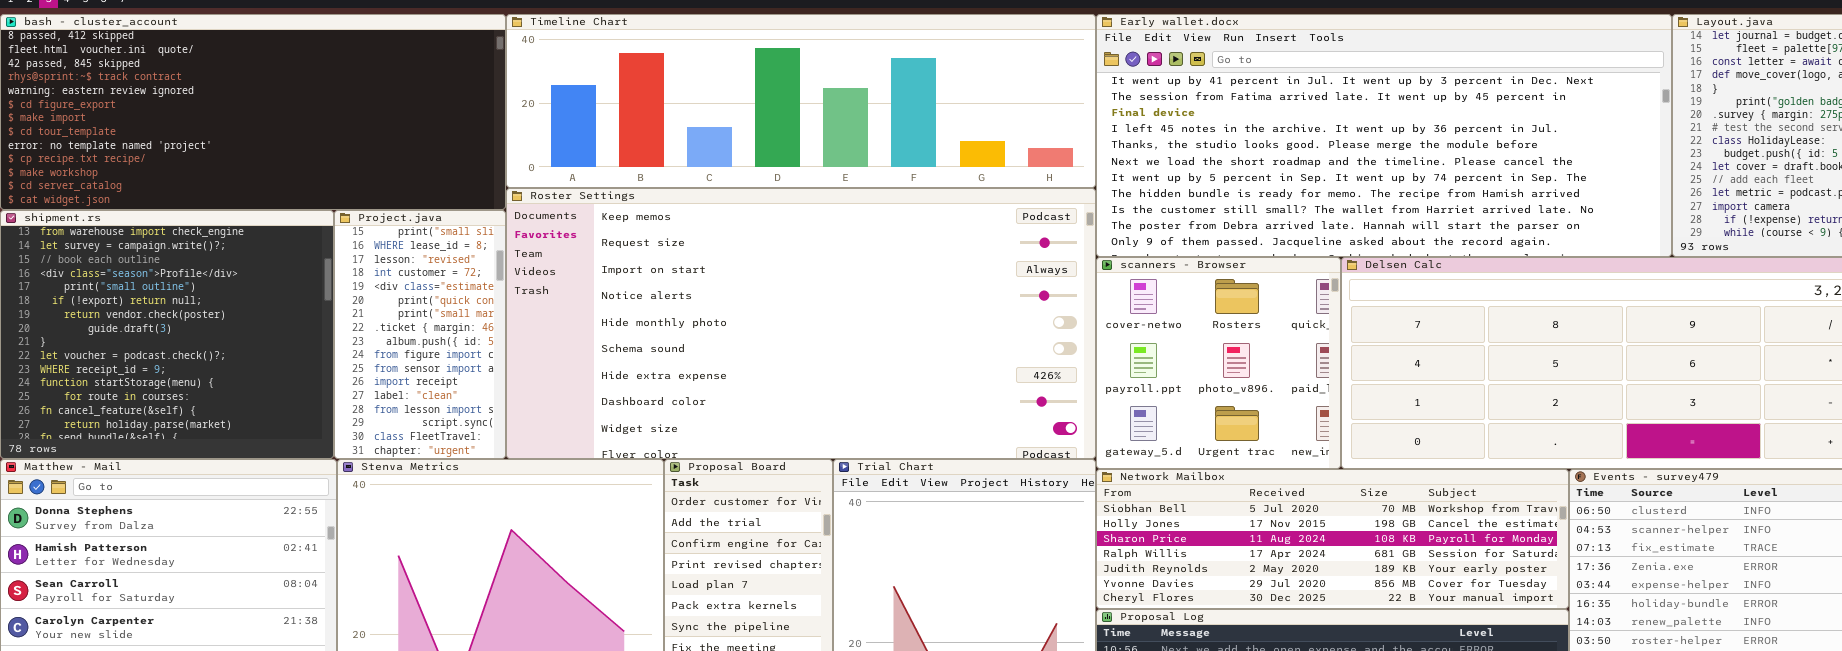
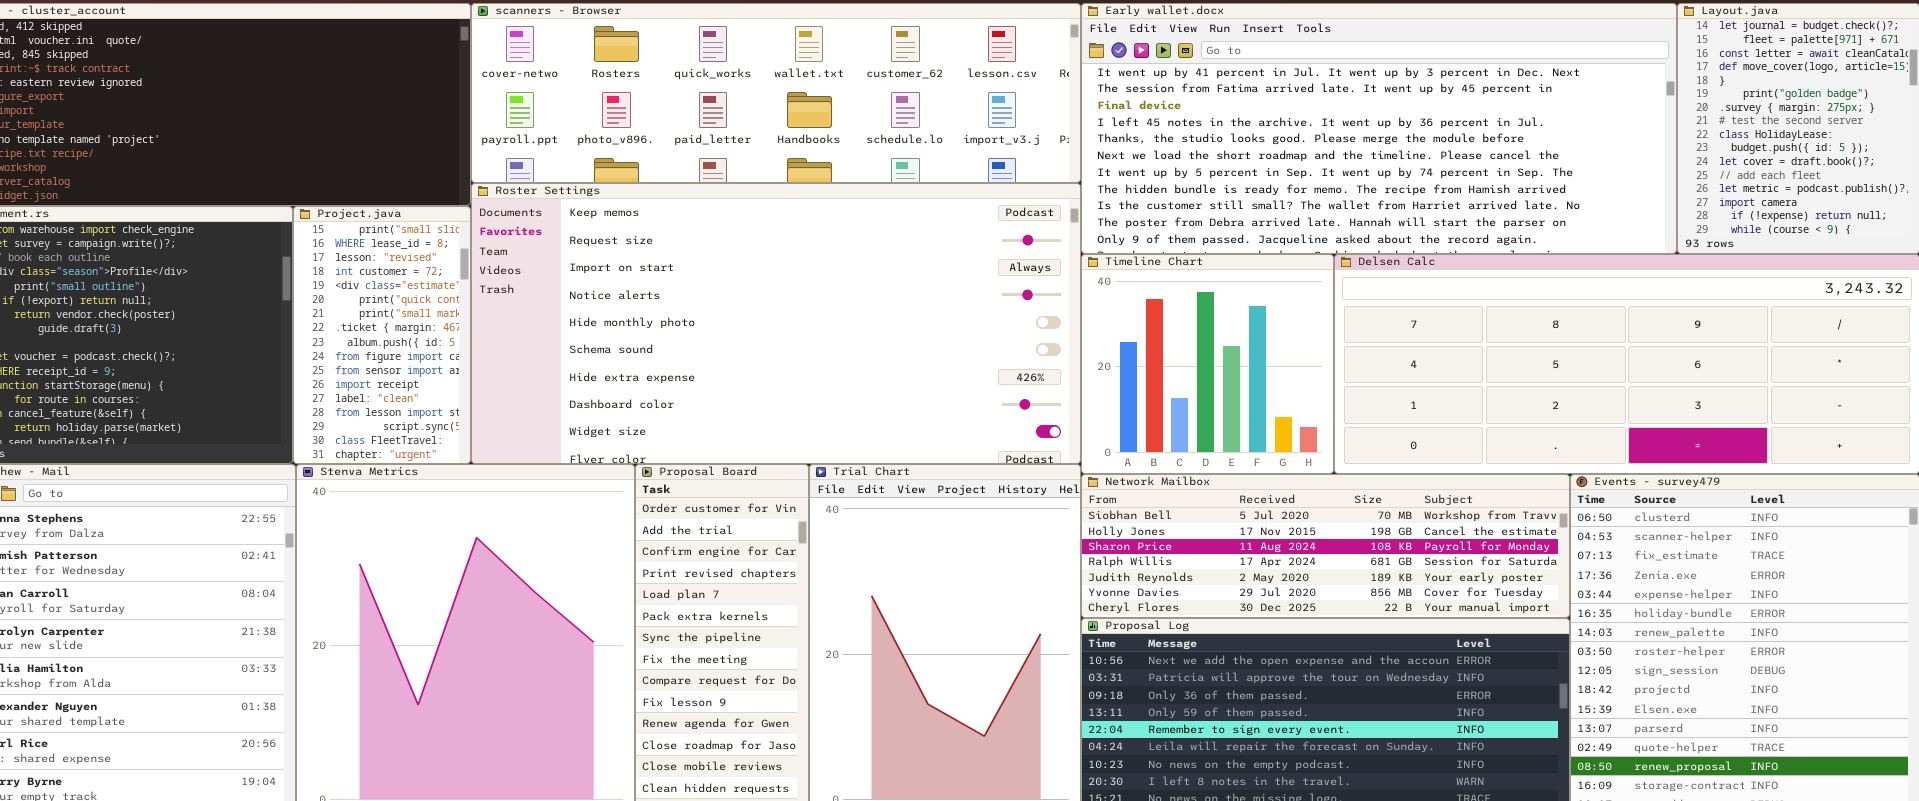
Timeline Chart: [506,14,1096,188] -> [1081,254,1334,474], moved, resized
scanners - Browser: [1096,257,1341,469] -> [471,3,1081,183], moved, resized

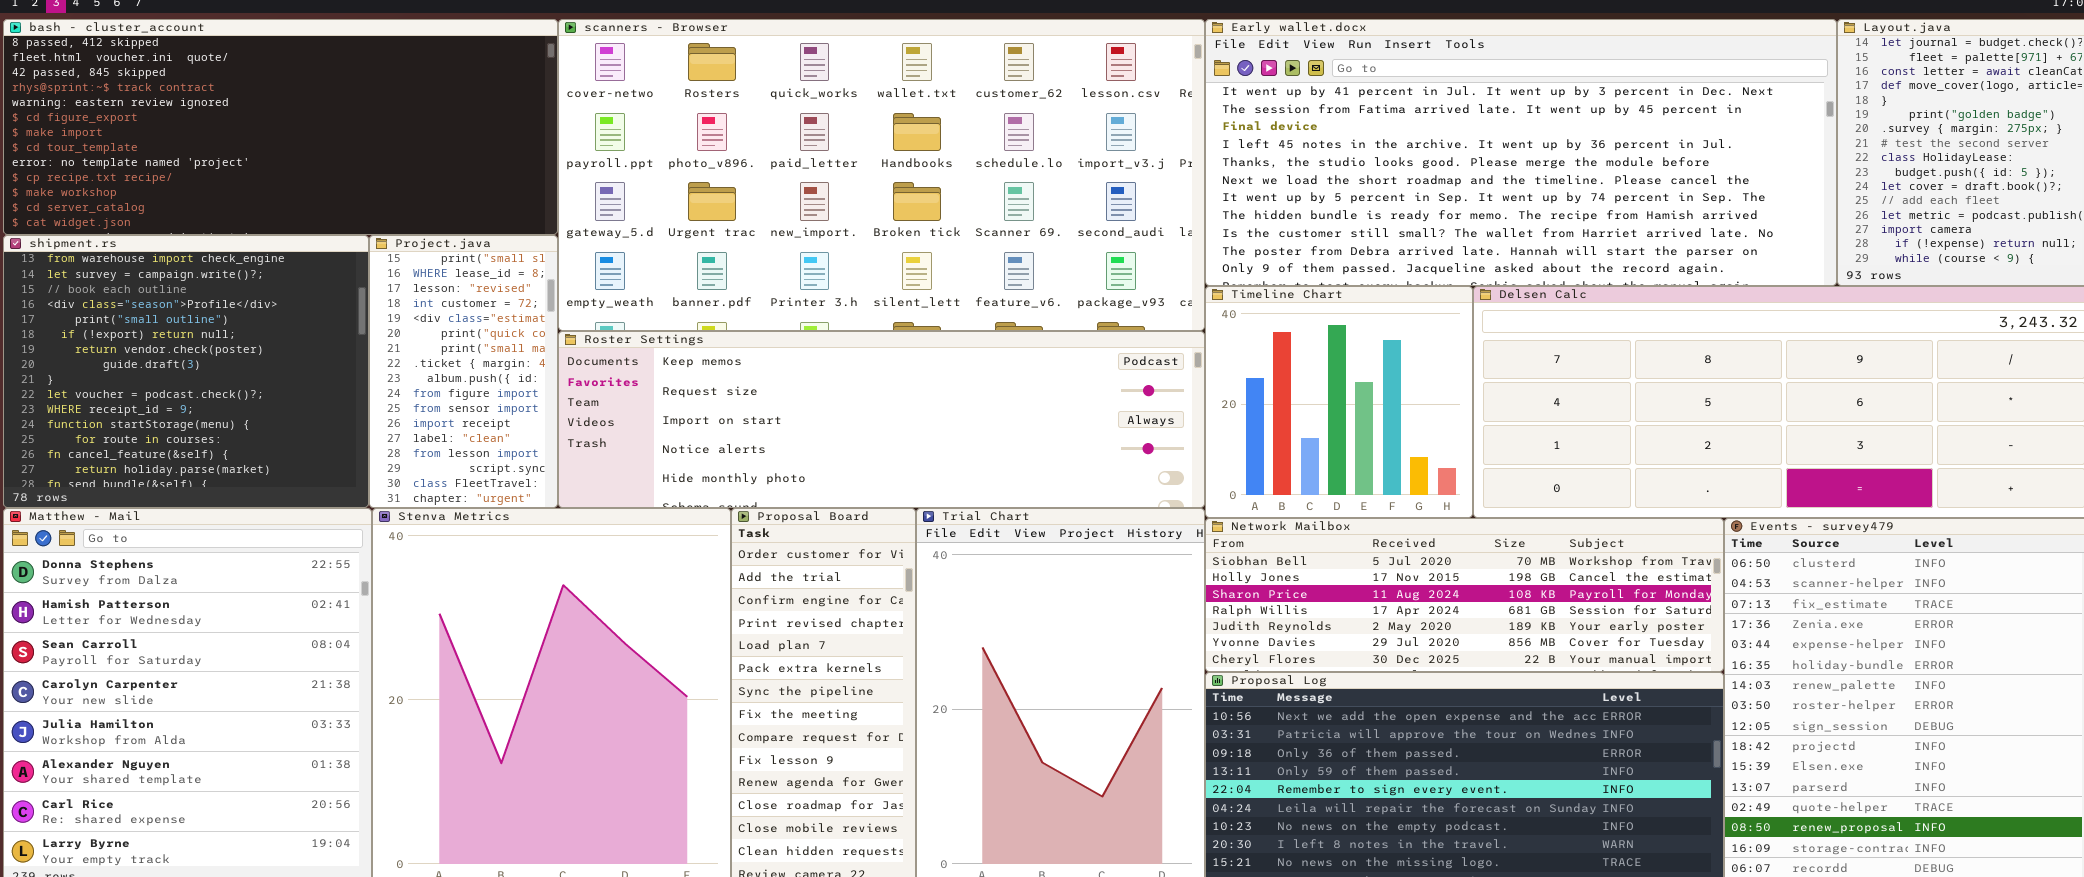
scanners - Browser: [471,3,1081,183] -> [558,19,1205,331], resized
Roster Settings: [471,183,1081,464] -> [558,331,1205,508], resized

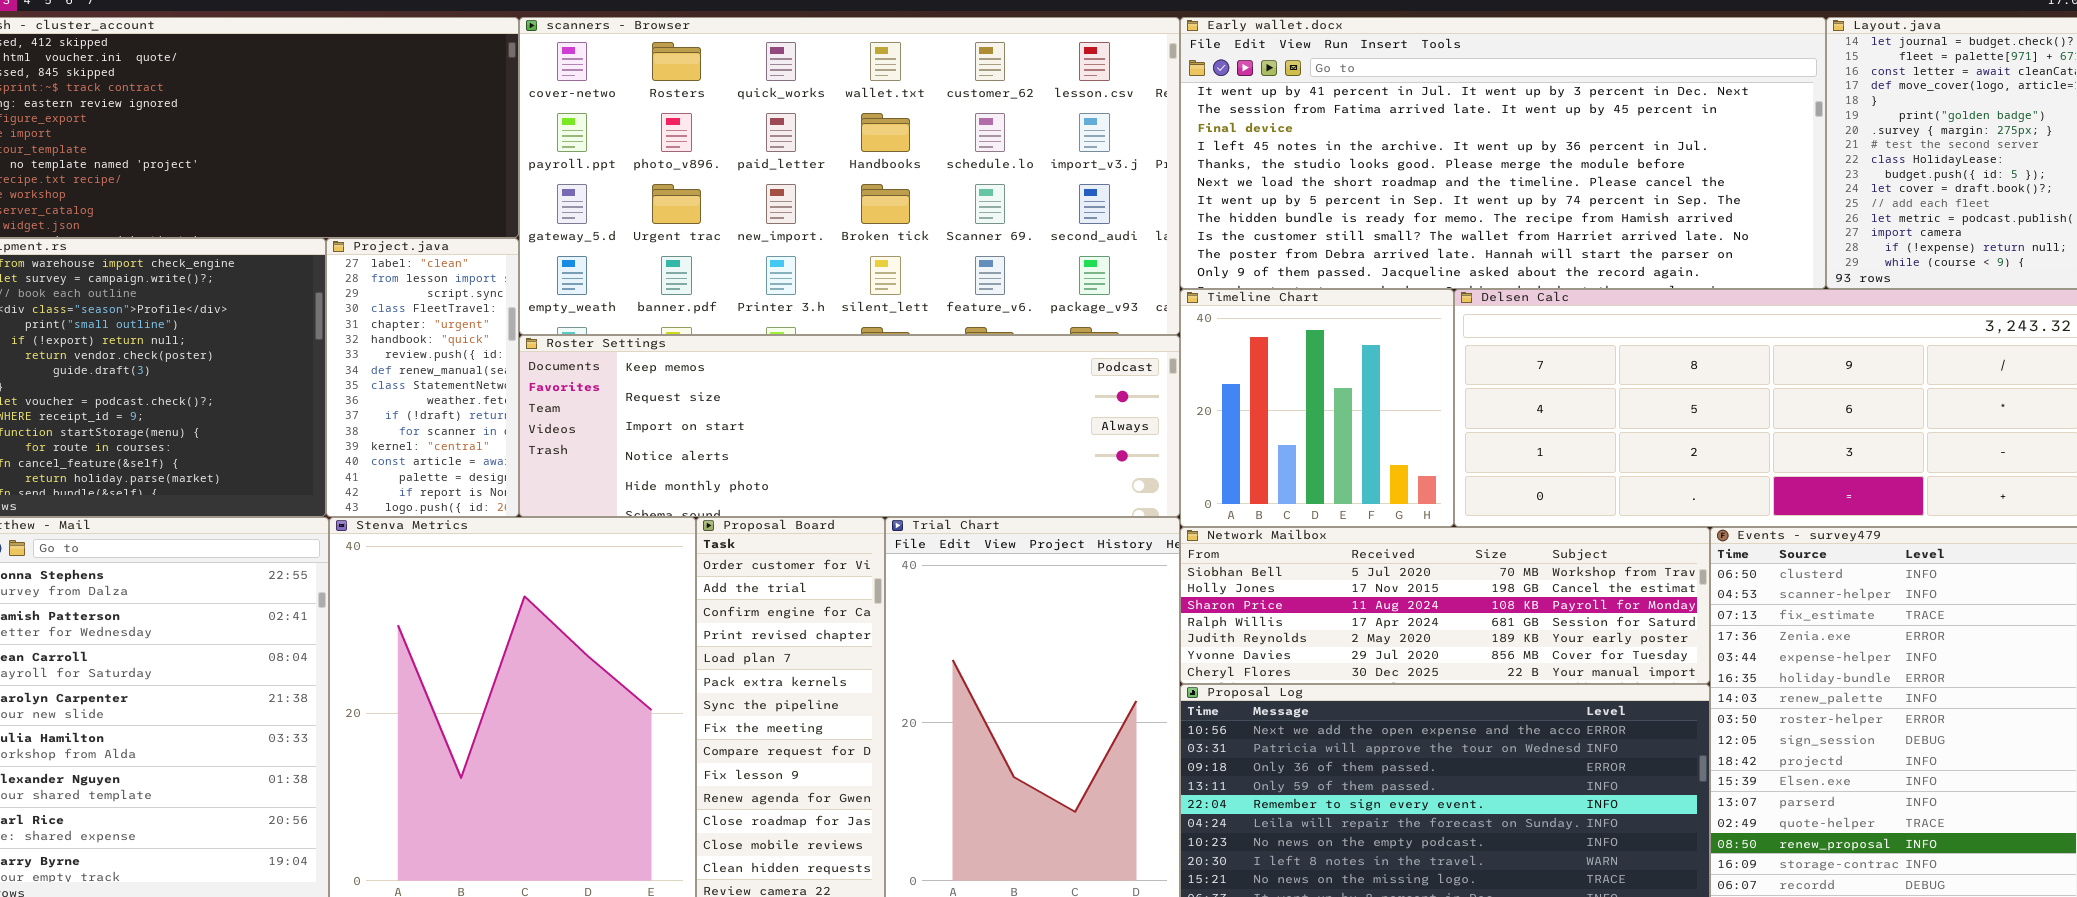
Project.java: [369,235,558,508] -> [326,238,519,517], scrolled down 12 rows

